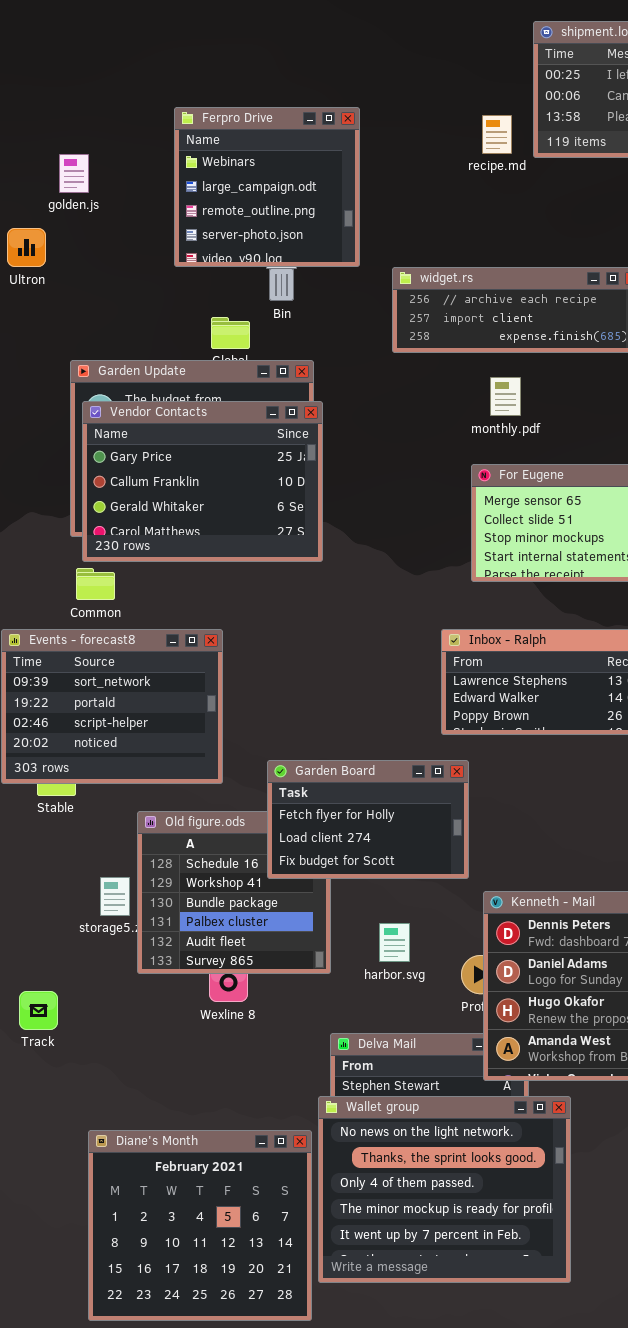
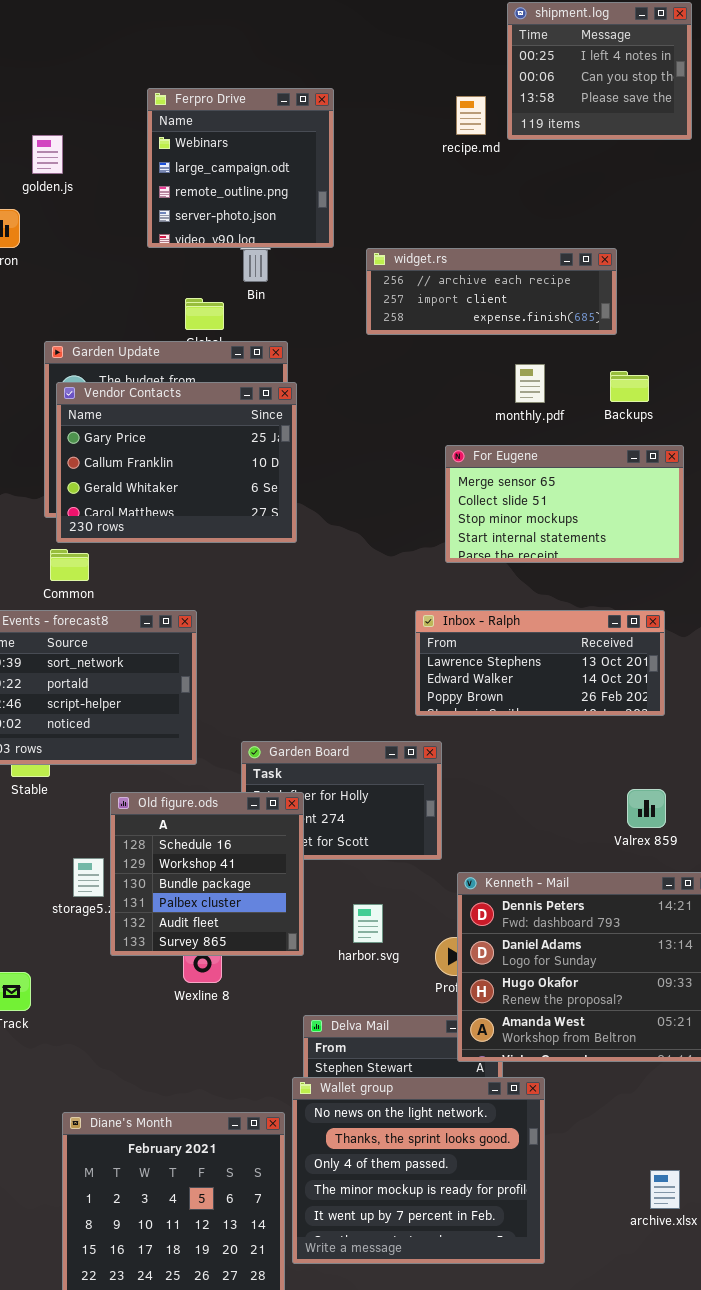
monthly.pdf: [490,377,521,416] -> [515,364,545,403], moved
Old figure.ods: [137,811,331,974] -> [110,792,304,956], raised

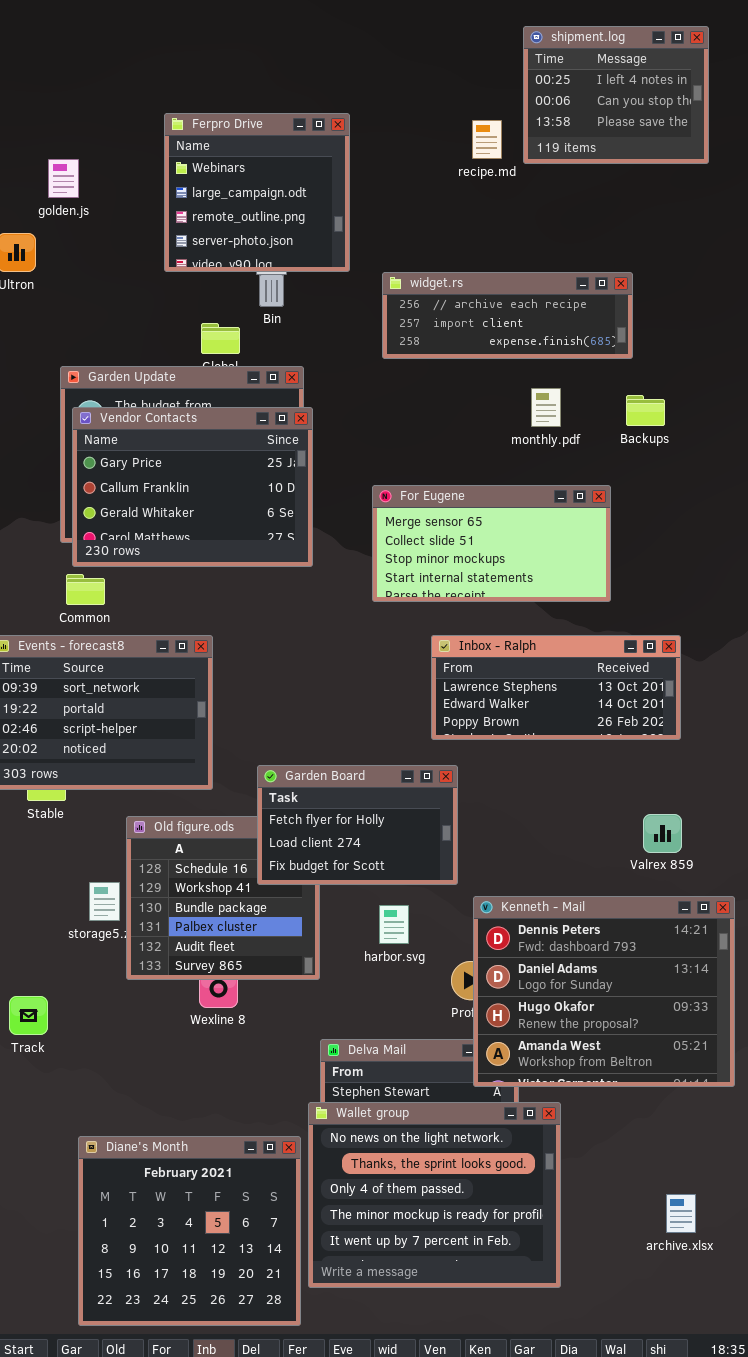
For Eugene: [445,445,684,563] -> [372,485,611,602], moved
Garden Board: [241,741,442,860] -> [257,765,458,885], raised
harbor.svg: [353,904,383,943] -> [379,905,409,944], moved

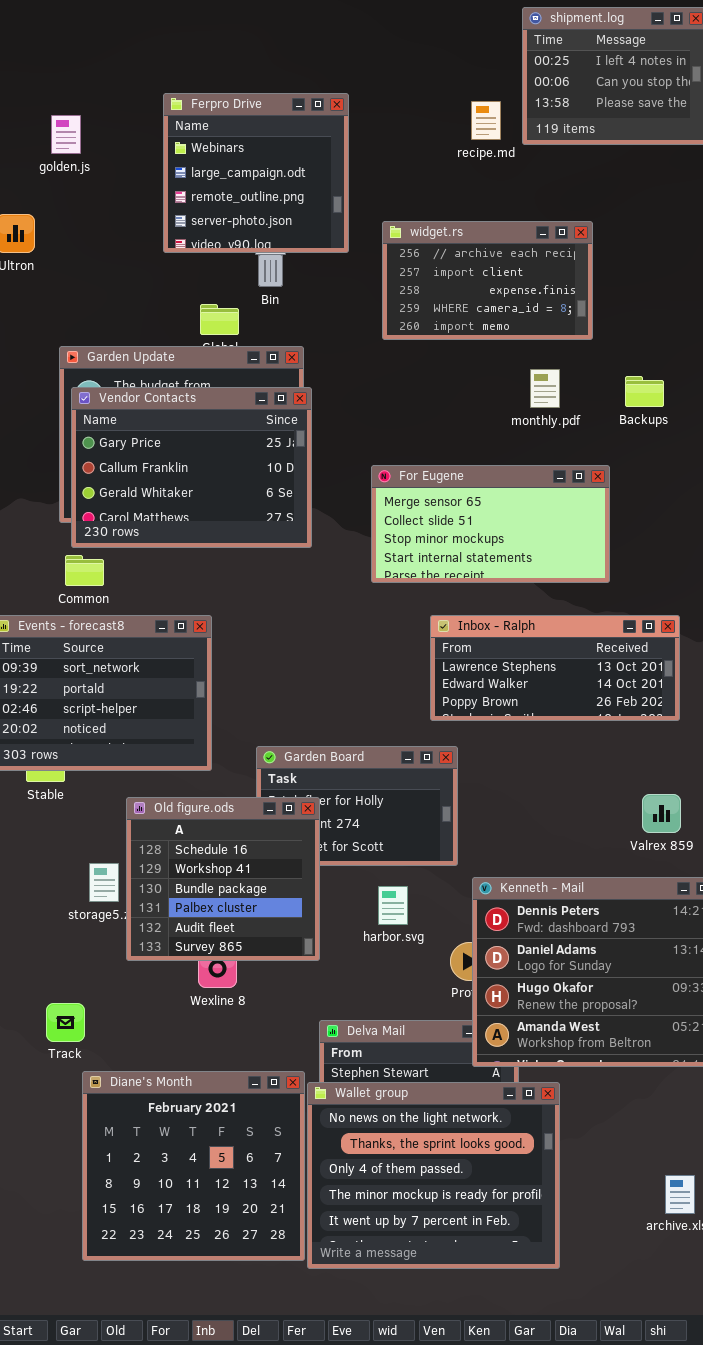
golden.js: [48,159,79,198] -> [51,115,81,154], moved
widget.rs: [382,272,633,359] -> [382,221,593,340], resized
Old figure.ods: [126,816,320,980] -> [126,797,320,961], raised
Track: [9,996,48,1035] -> [46,1003,85,1042], moved
Diane's Month: [78,1136,301,1326] -> [82,1071,305,1261], moved

